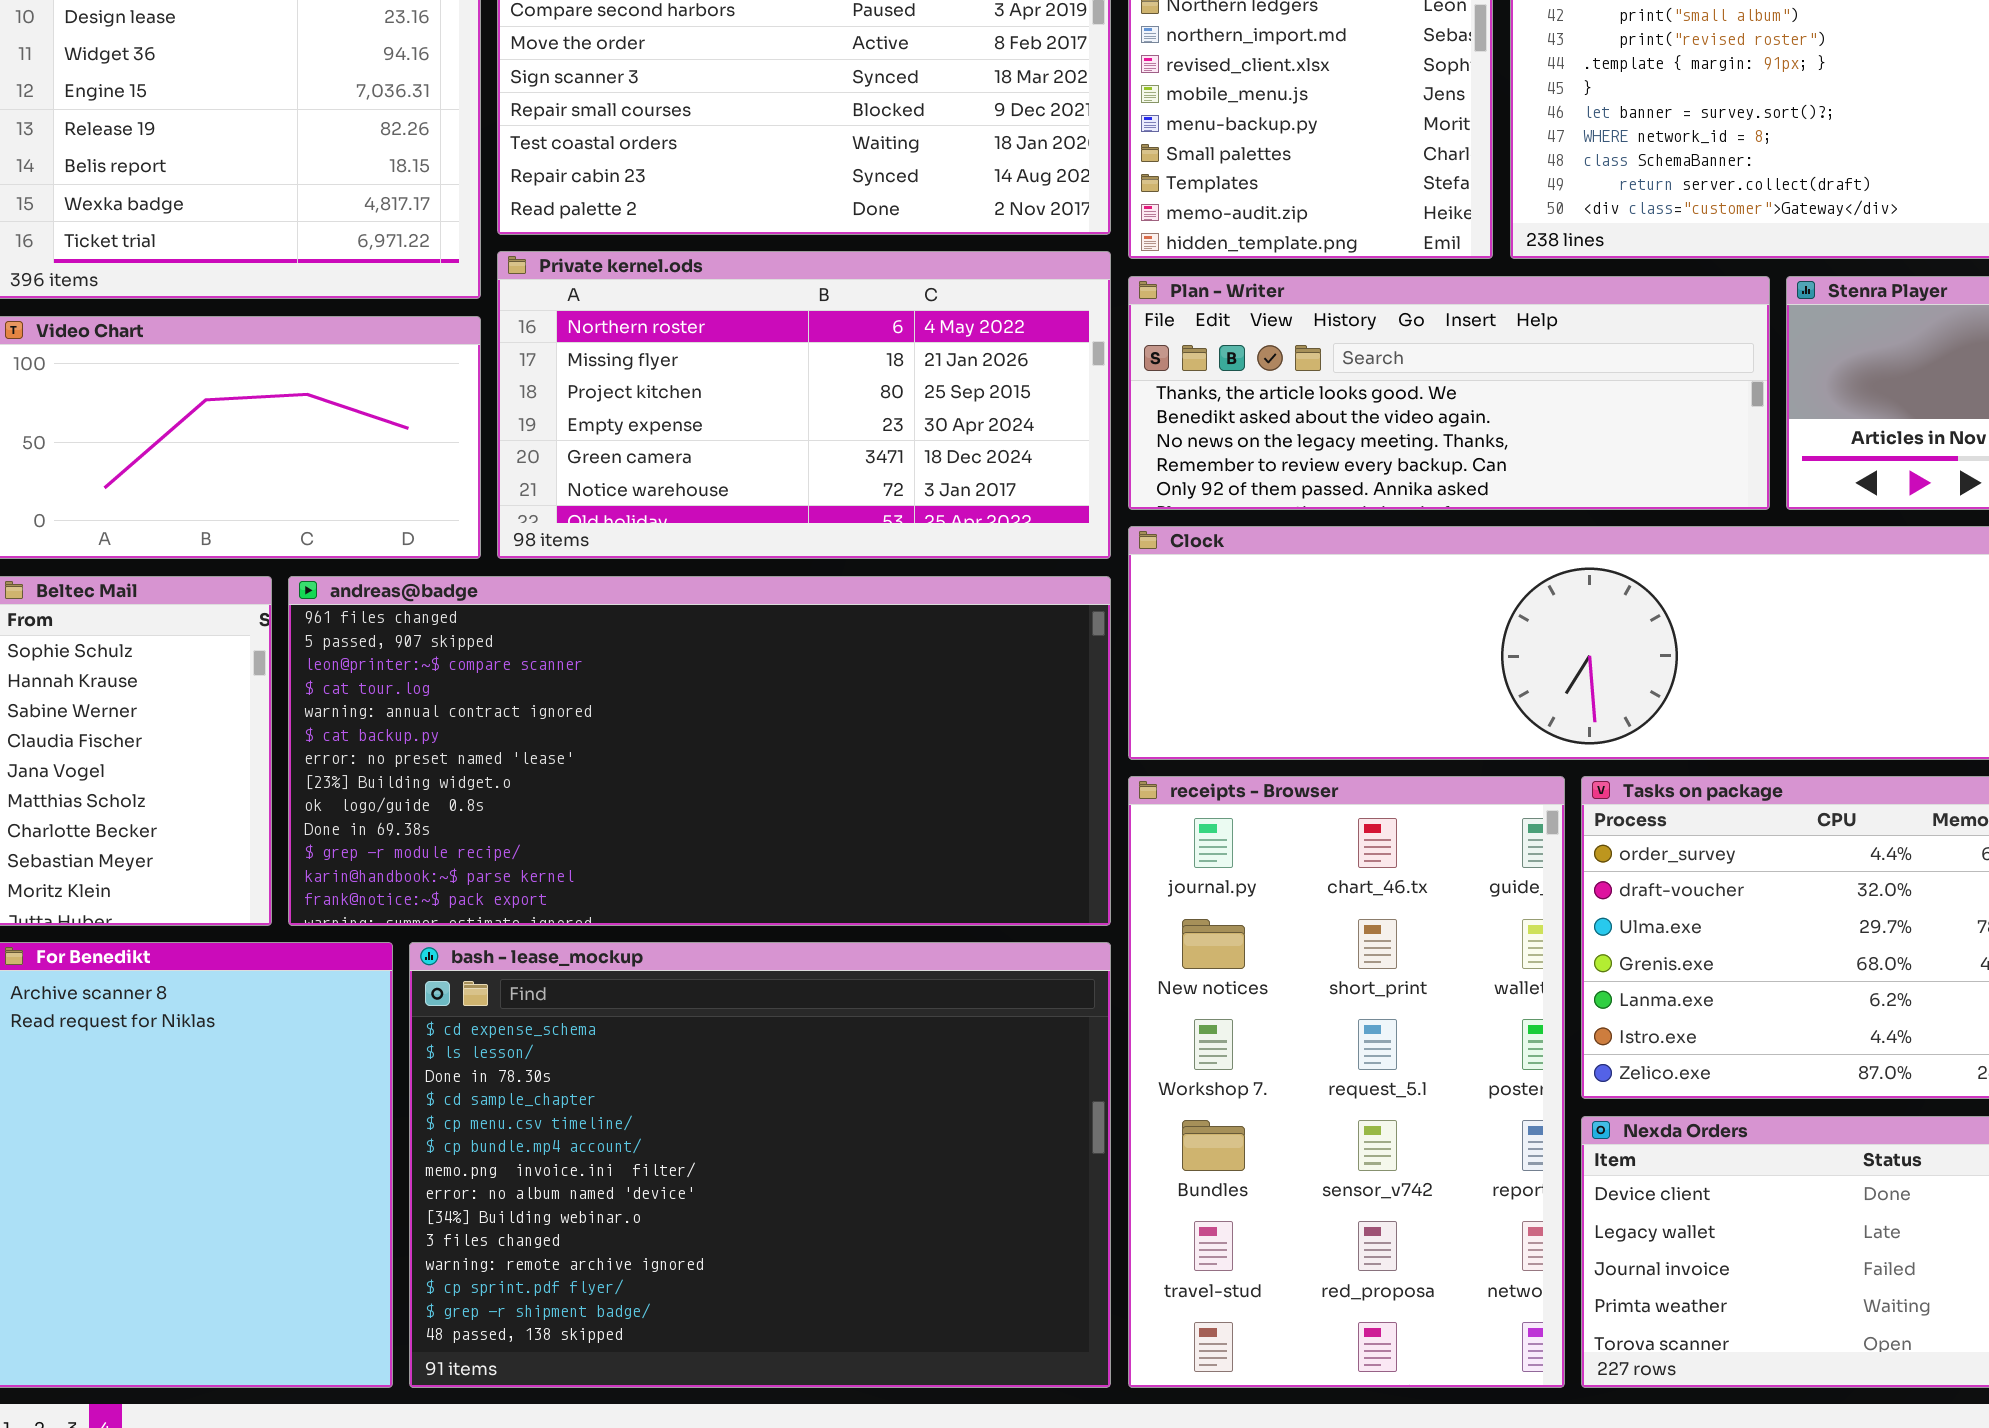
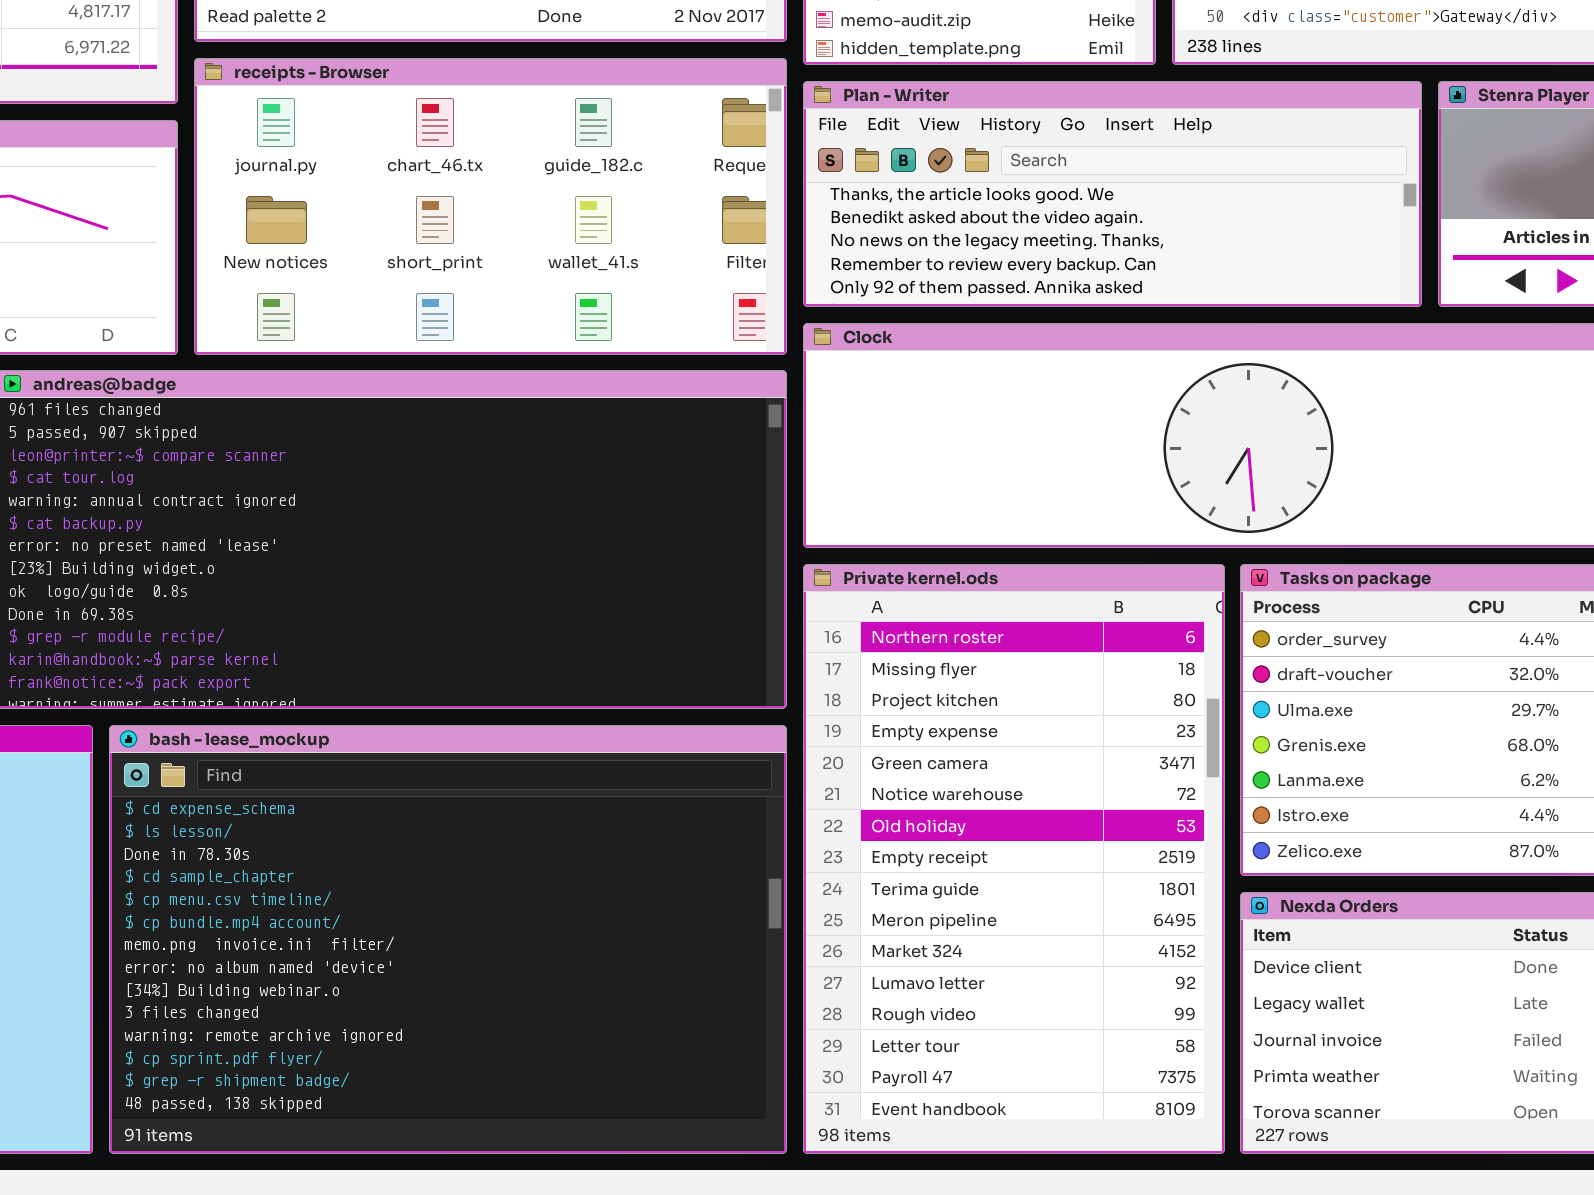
Private kernel.ods: [497,251,1111,559] -> [803,564,1225,1154], moved, resized
receipts - Browser: [1128,776,1565,1388] -> [194,58,787,355], moved, resized

